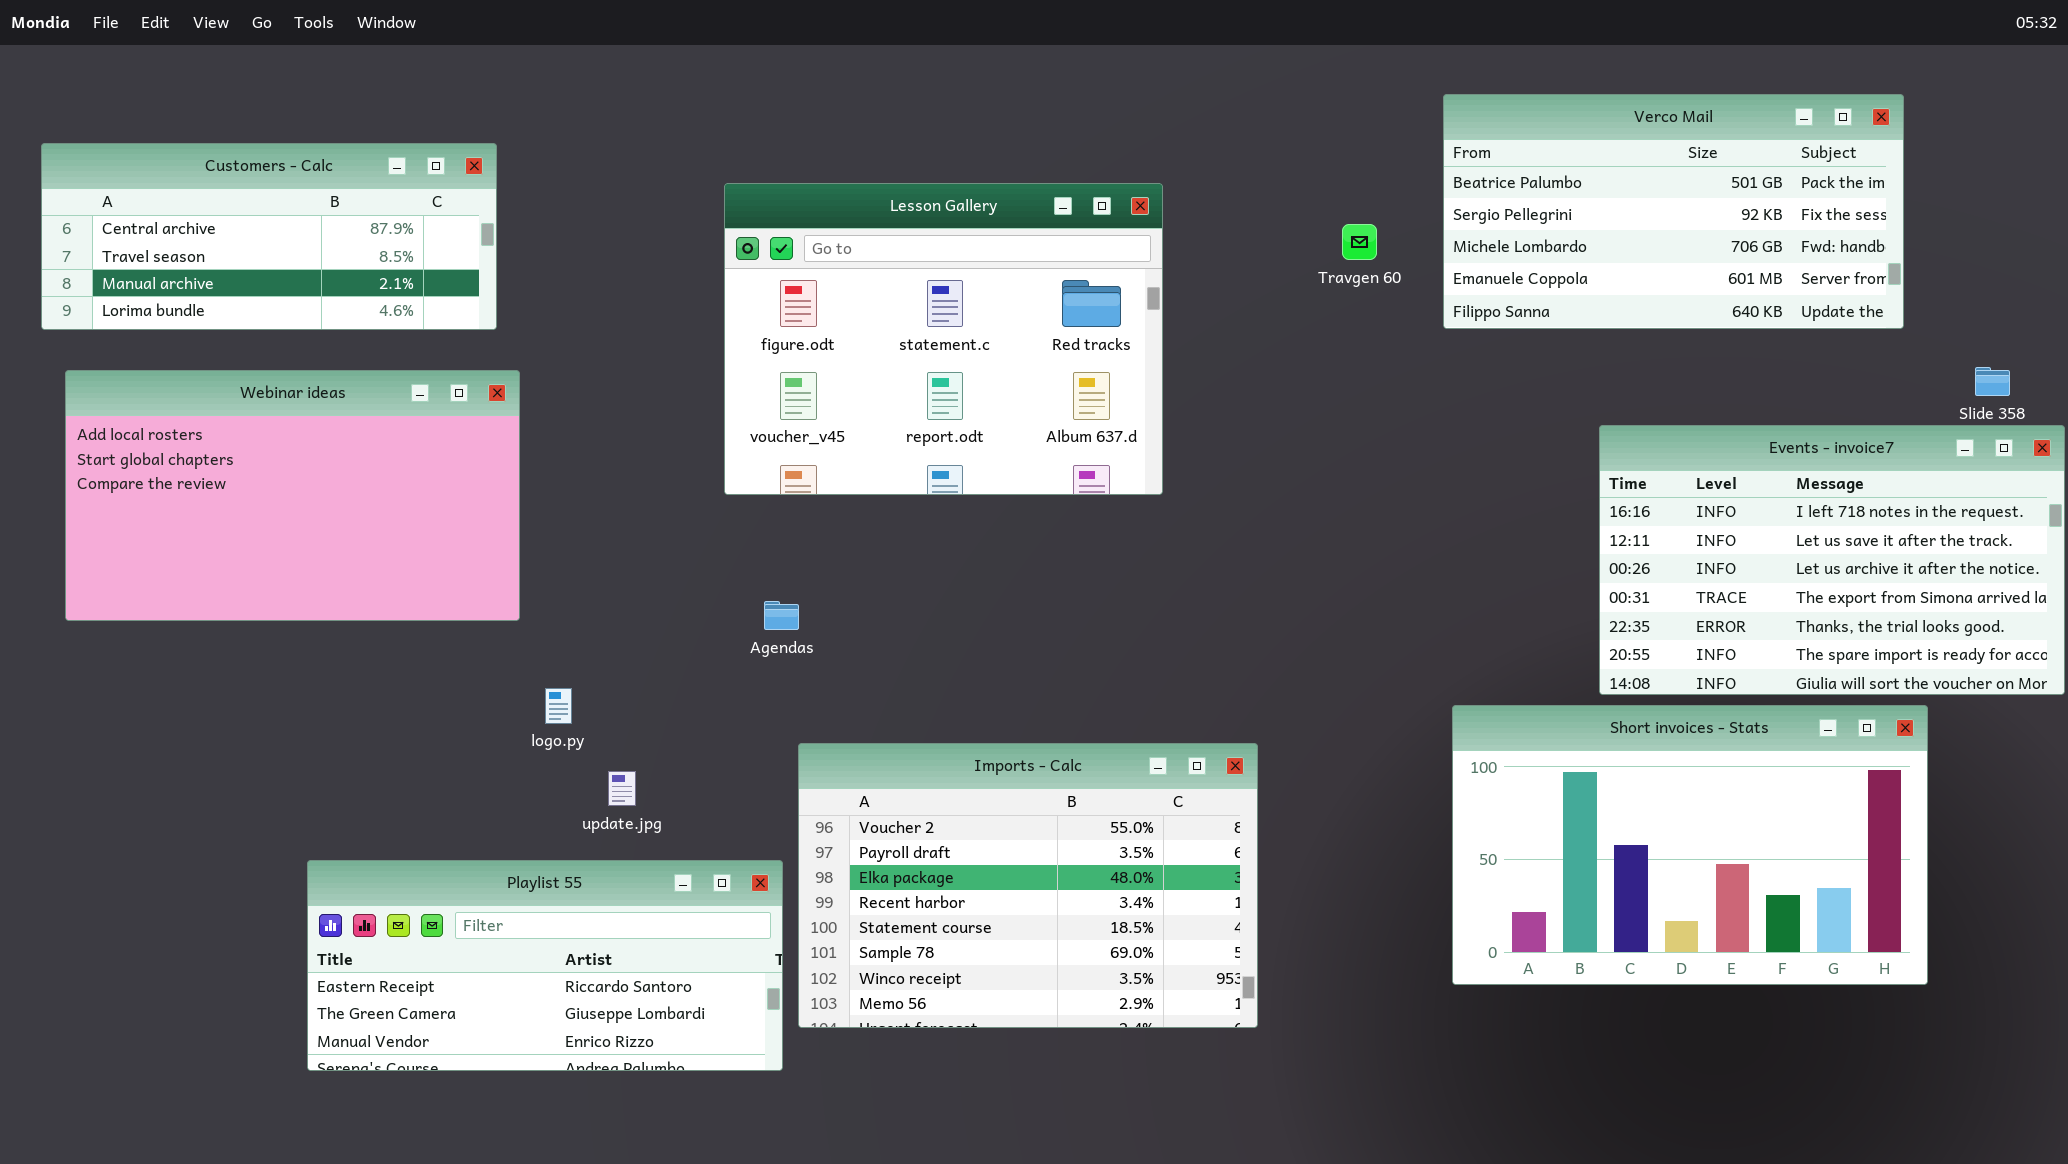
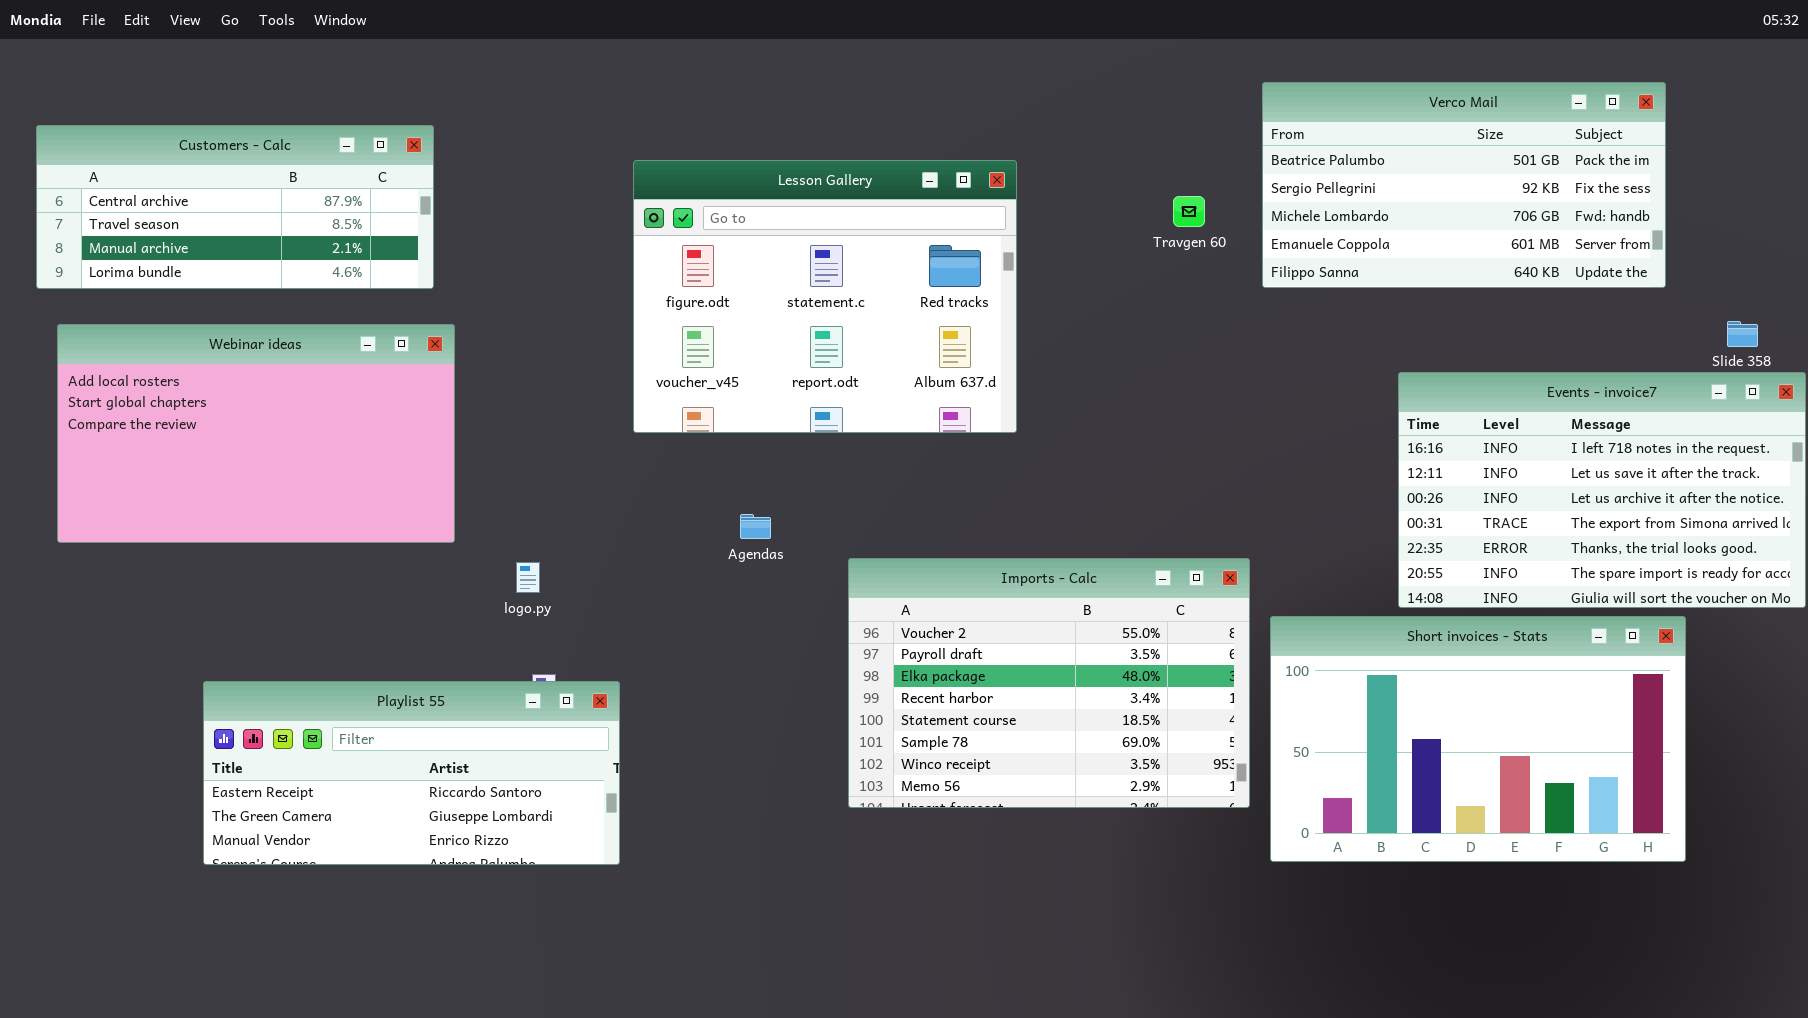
Agendas: [764,601,799,630] -> [740,514,771,539], moved
logo.py: [545,688,572,724] -> [516,562,540,593], moved
Imports - Calc: [798,743,1258,1028] -> [848,558,1250,808], moved
Playlist 55: [307,860,783,1071] -> [203,681,620,865], moved

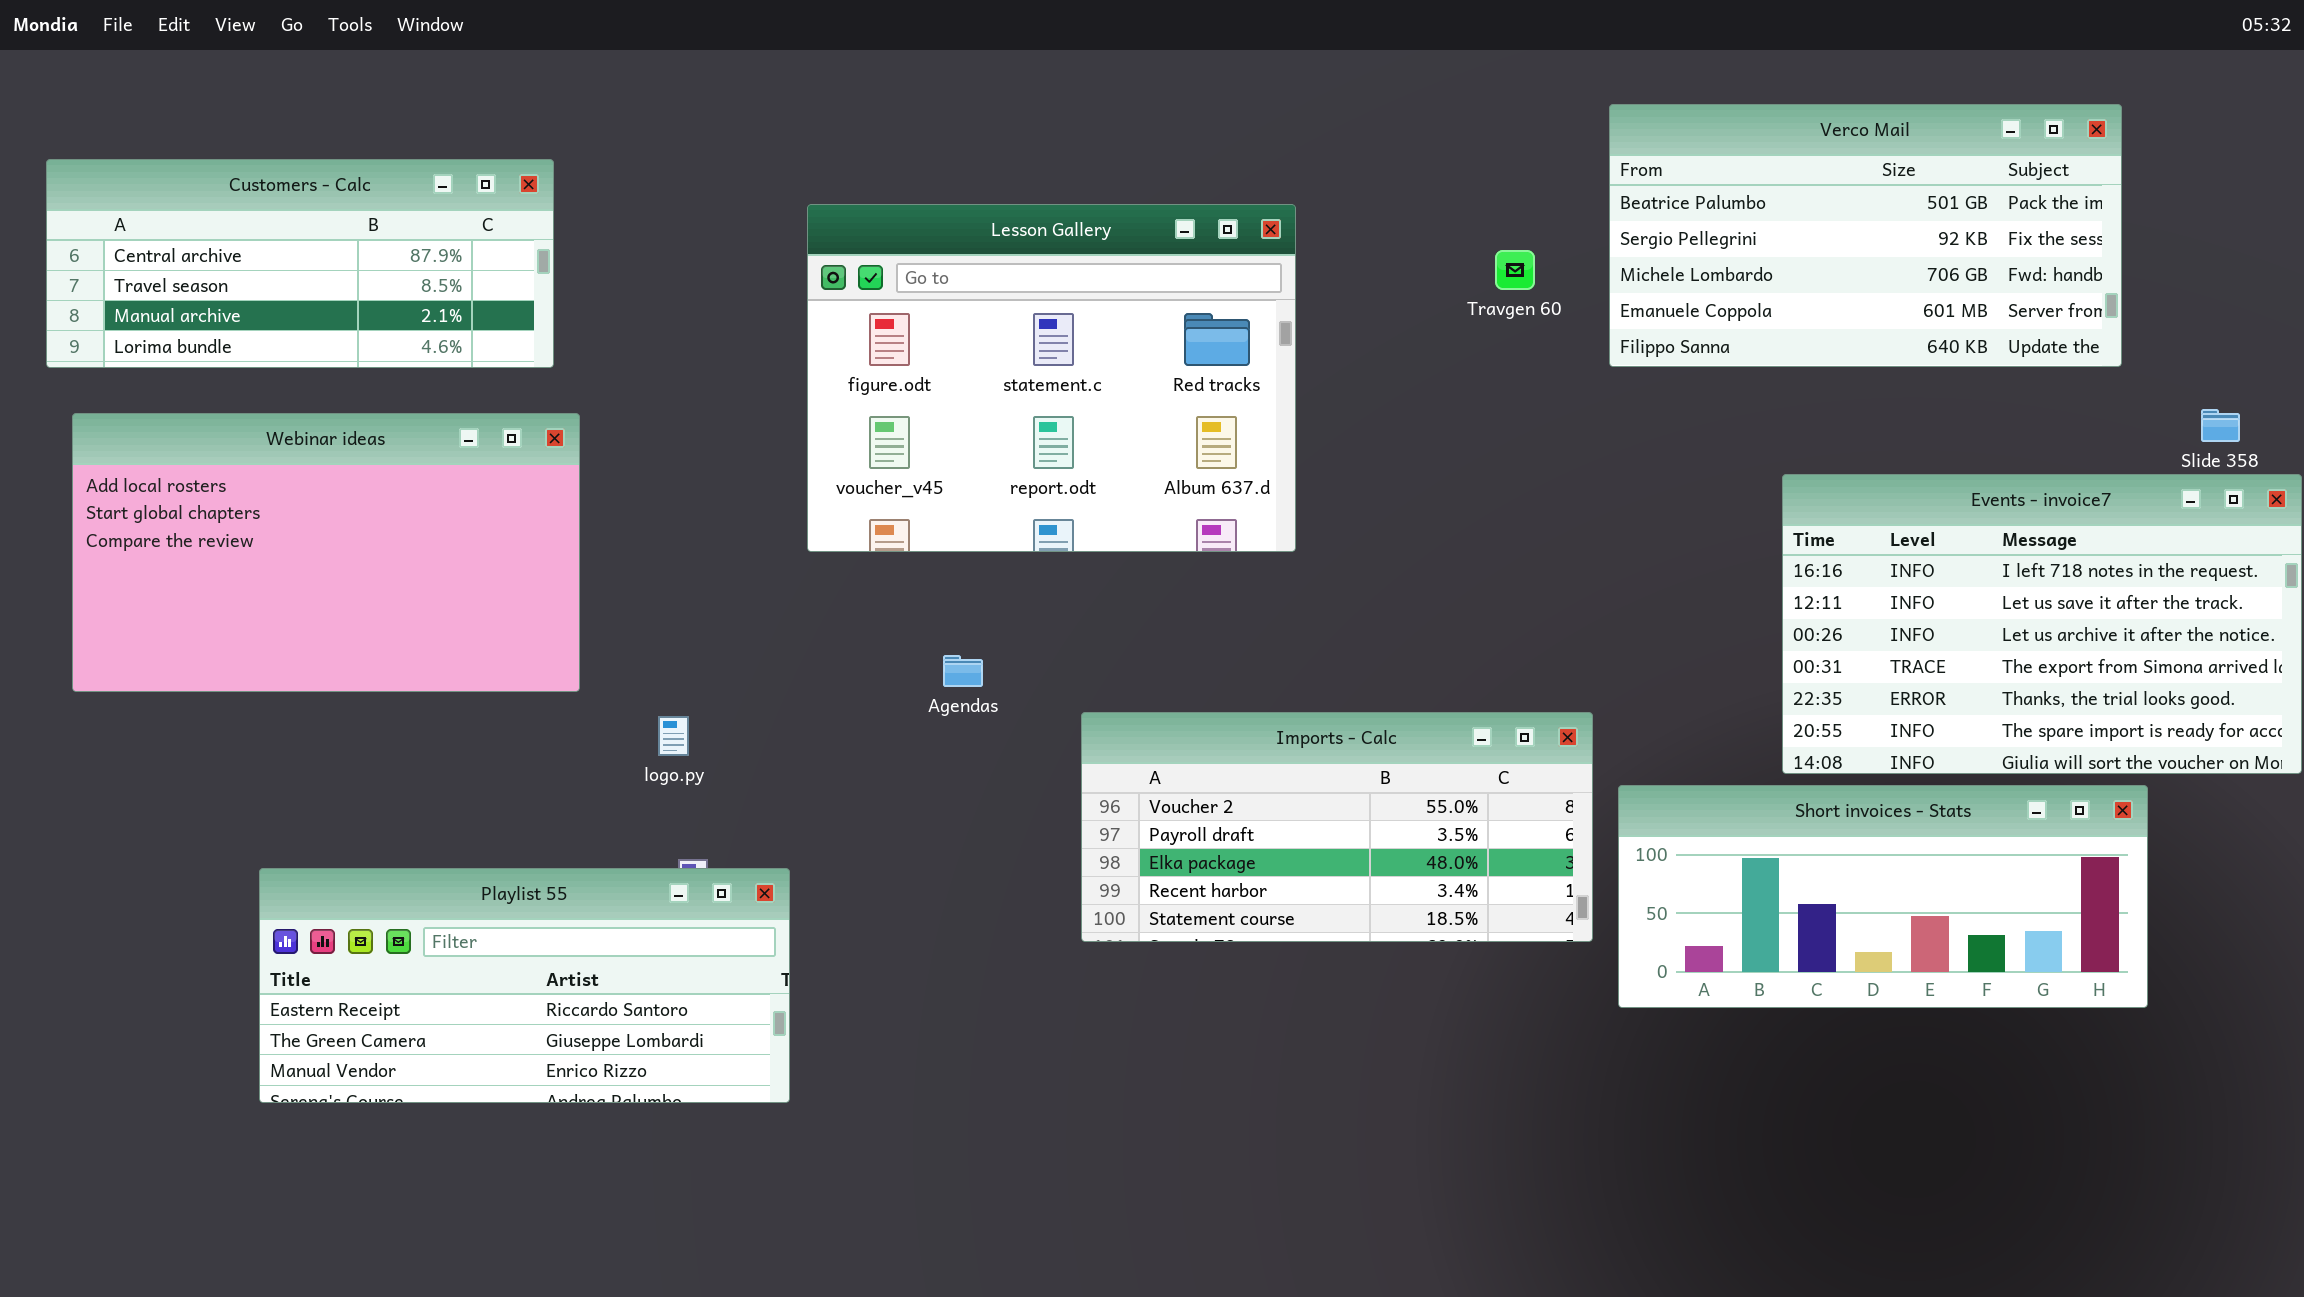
Imports - Calc: [848,558,1250,808] -> [1081,712,1593,942], resized
Short invoices - Stats: [1270,616,1686,862] -> [1618,785,2148,1008], resized

